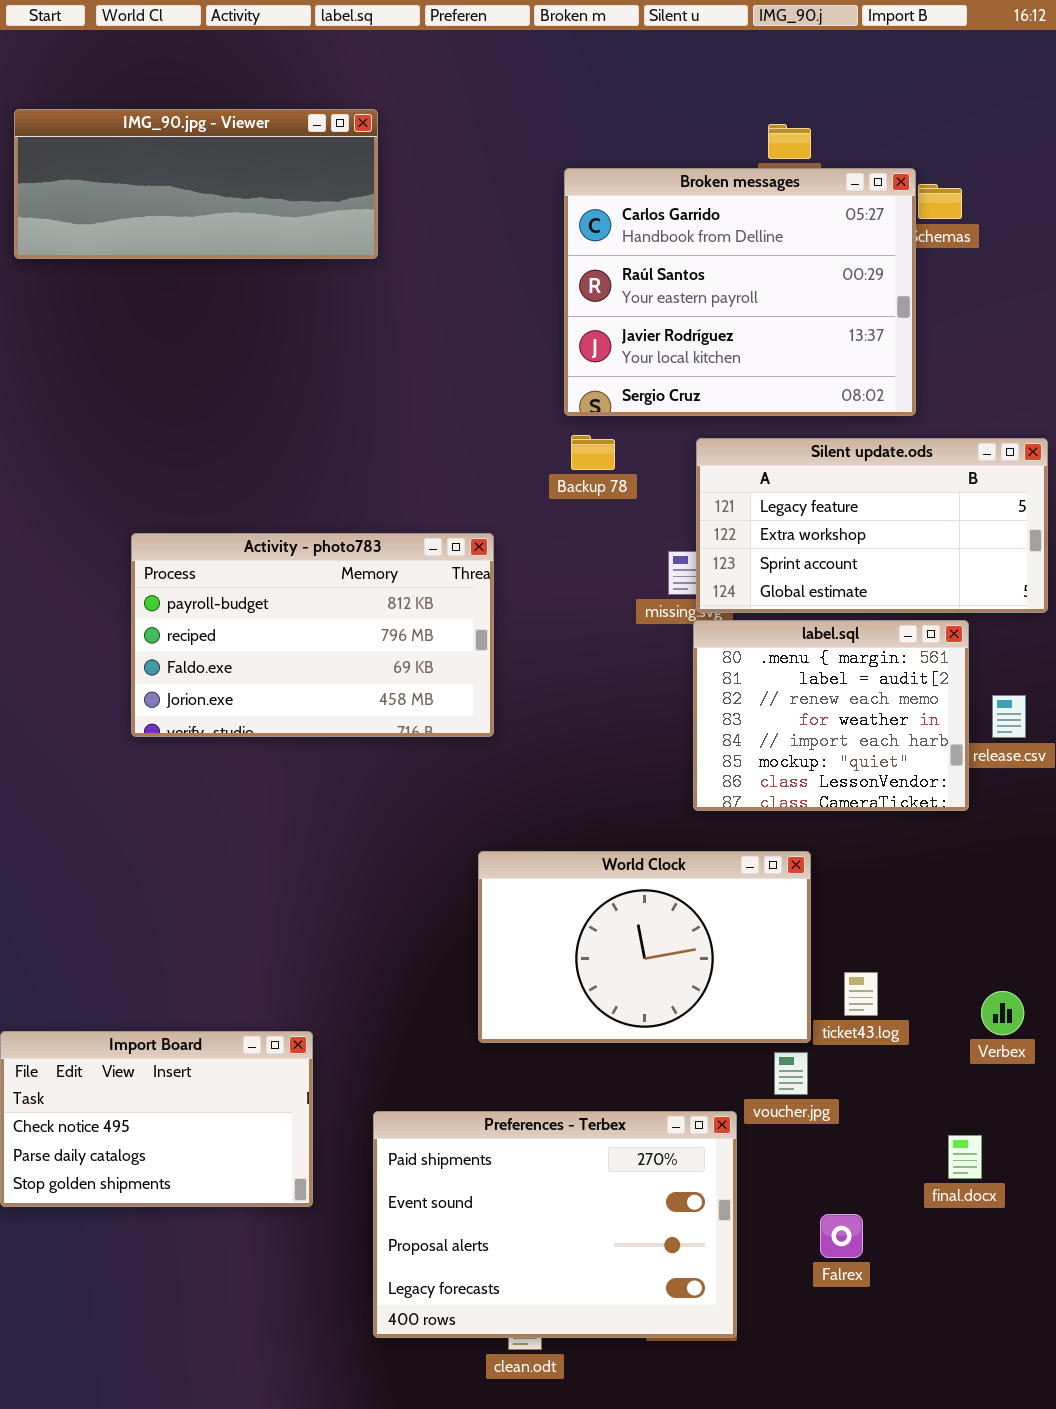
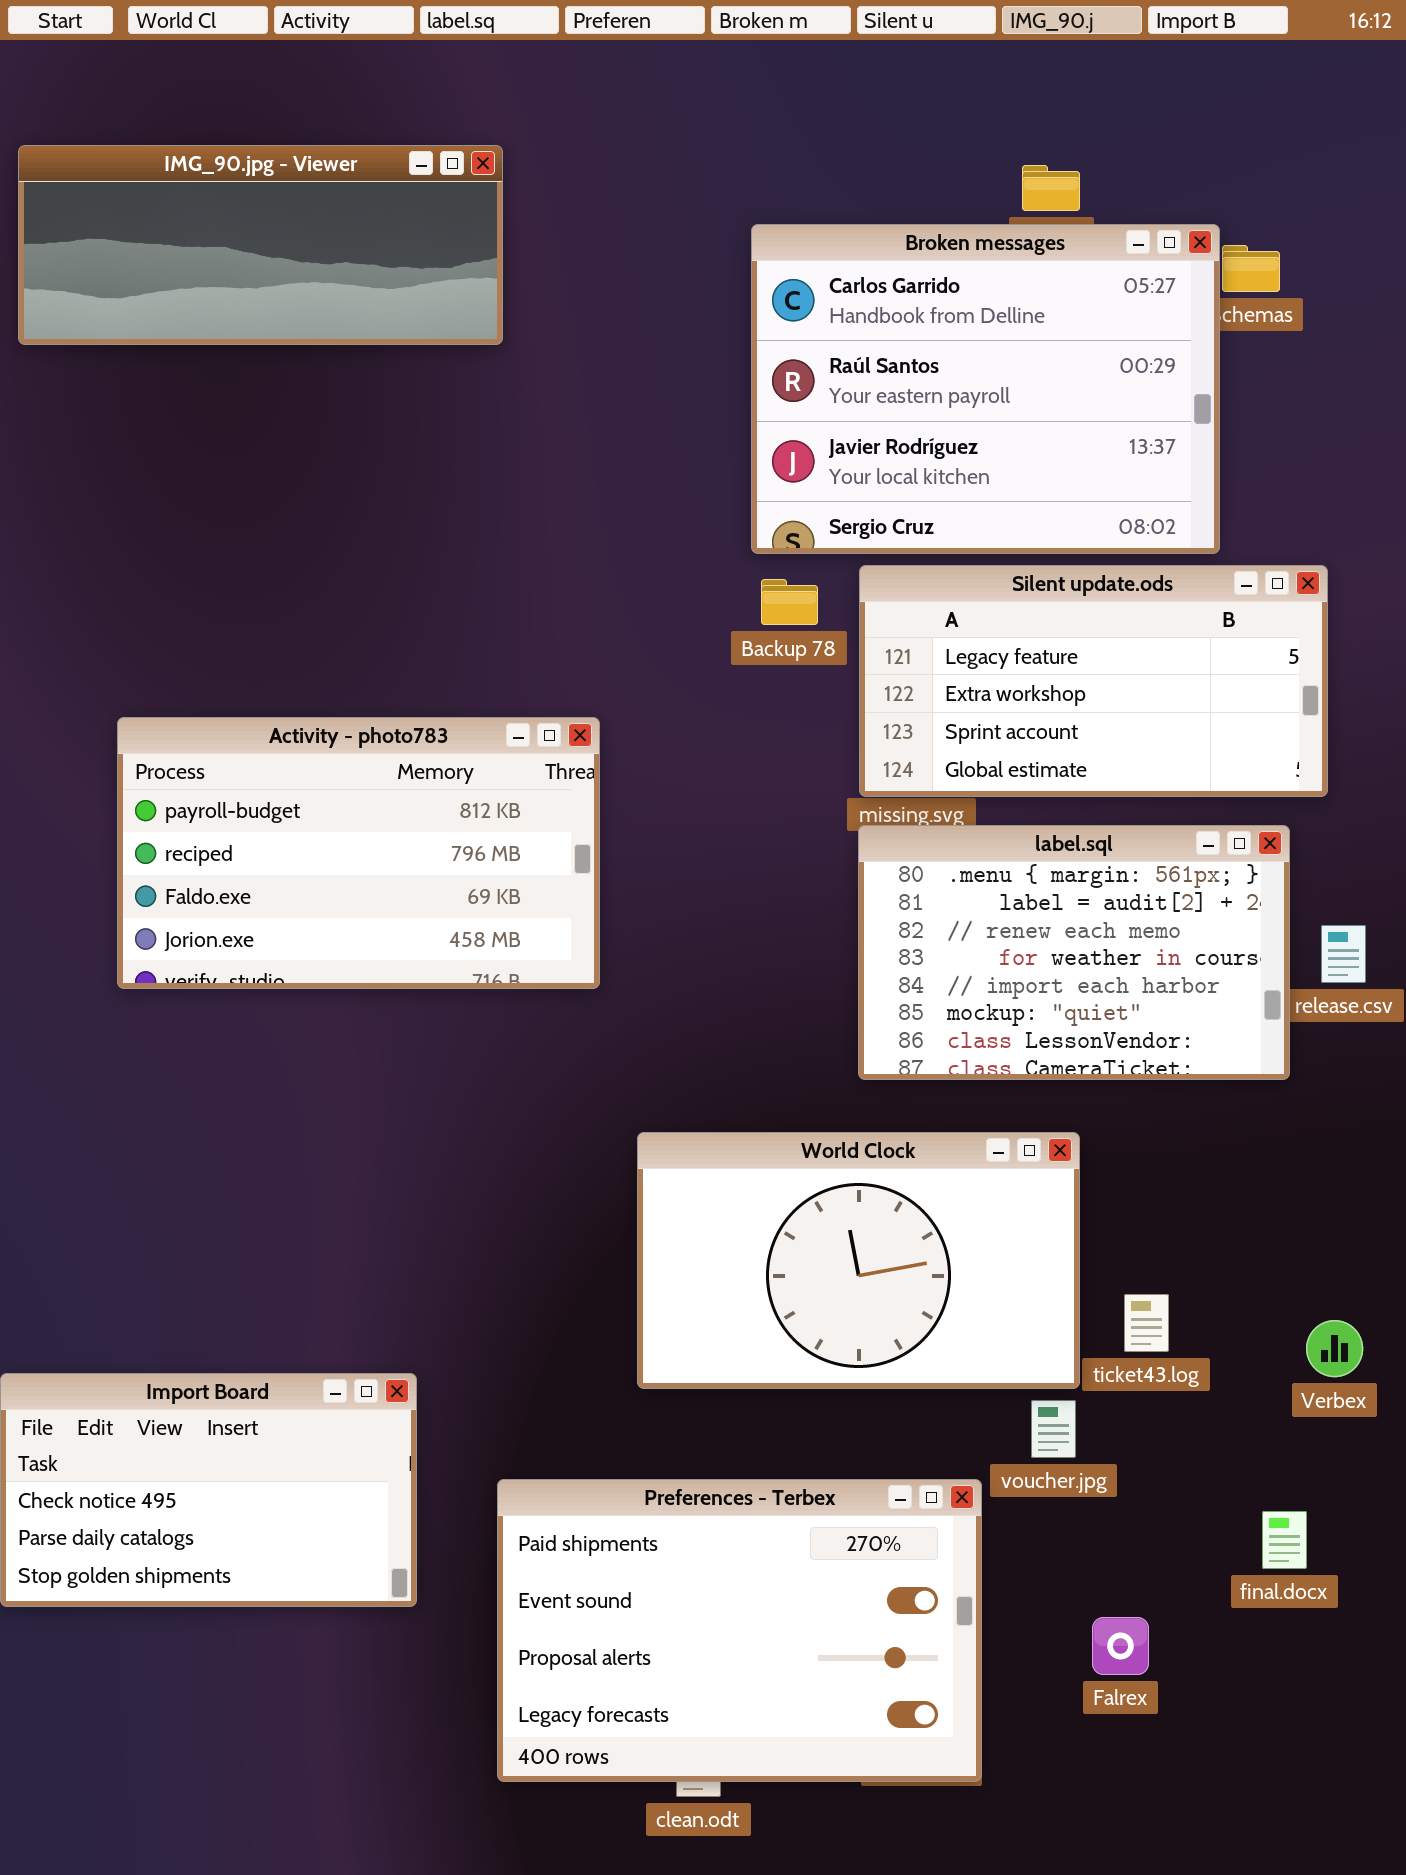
Silent update.ods: [696,438,1048,613] -> [859,565,1328,797], moved
Activity - photo783: [131,533,494,737] -> [117,717,600,989], moved
label.sql: [693,620,969,811] -> [858,825,1290,1080], resized

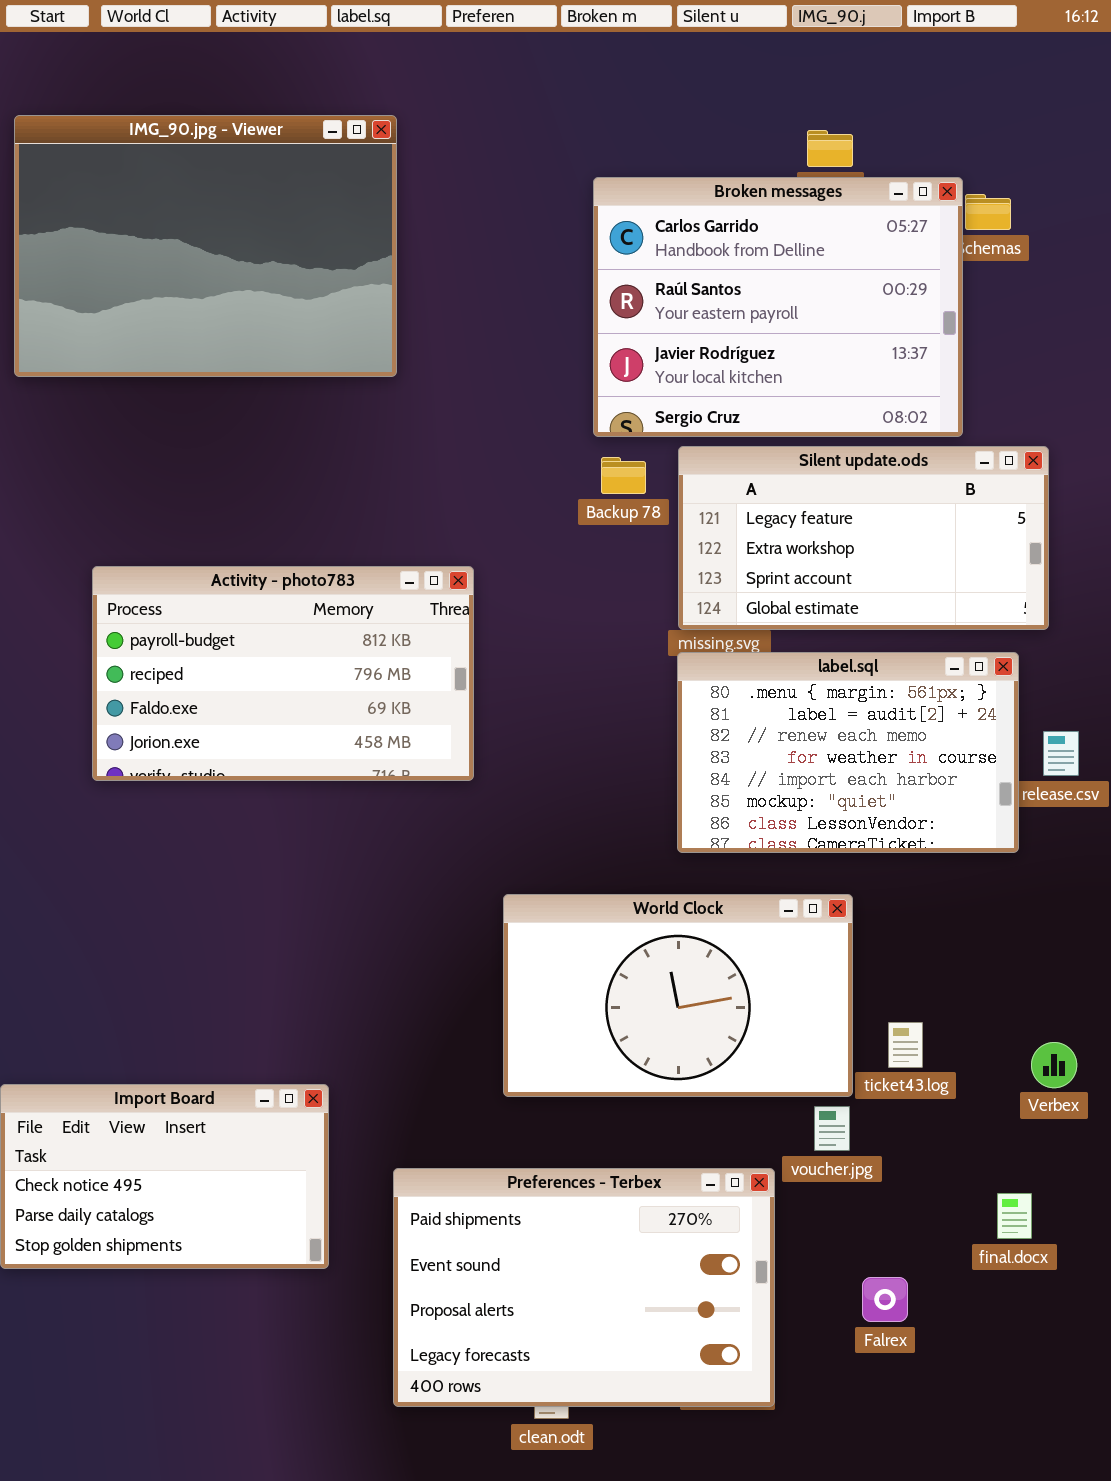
IMG_90.jpg - Viewer: [18,145,503,345] -> [14,115,397,377], resized

